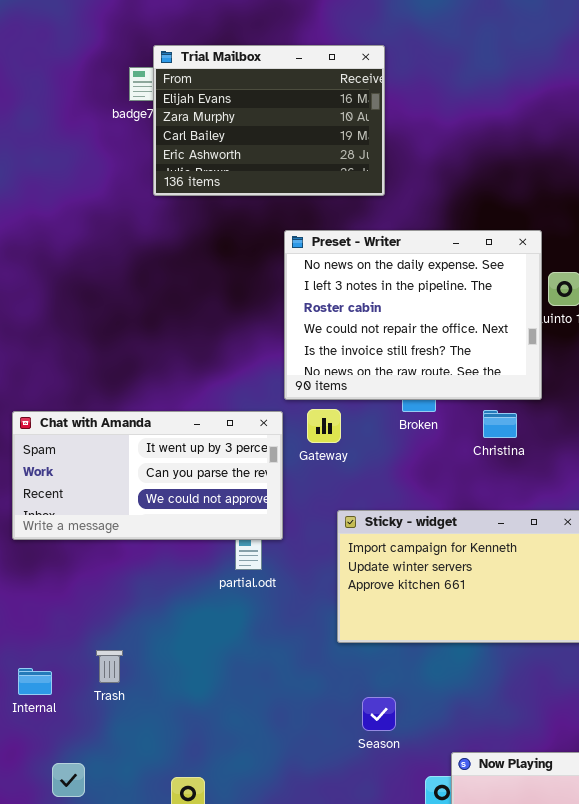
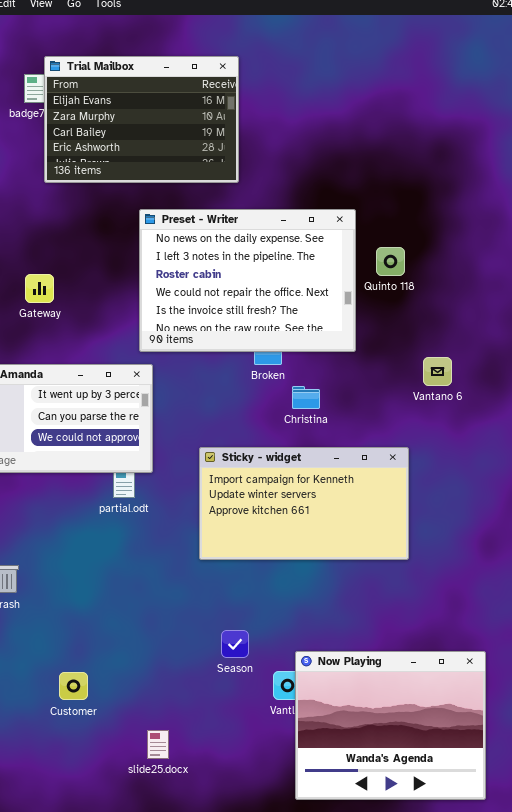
Preset - Writer: [284,230,542,400] -> [139,209,356,352], moved
Gateway: [307,409,341,443] -> [25,274,54,303], moved
Christina: [483,410,517,438] -> [292,386,320,409], moved
Season: [362,697,396,731] -> [221,630,249,658], moved

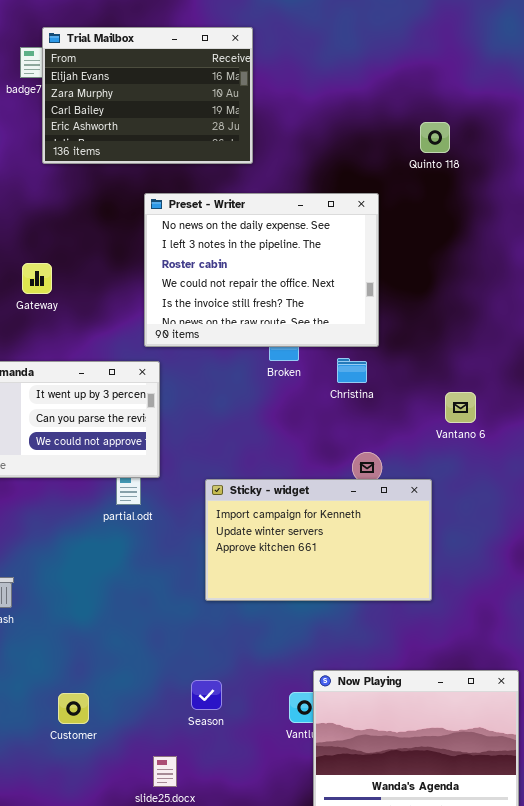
Quinto 118: [376,247,405,276] -> [420,122,450,153], moved
Vantano 6: [423,357,452,386] -> [445,392,476,423], moved
Christina: [292,386,320,409] -> [337,358,367,383], moved
Sticky - widget: [199,447,409,560] -> [205,479,432,601], moved
Season: [221,630,249,658] -> [191,680,222,710], moved

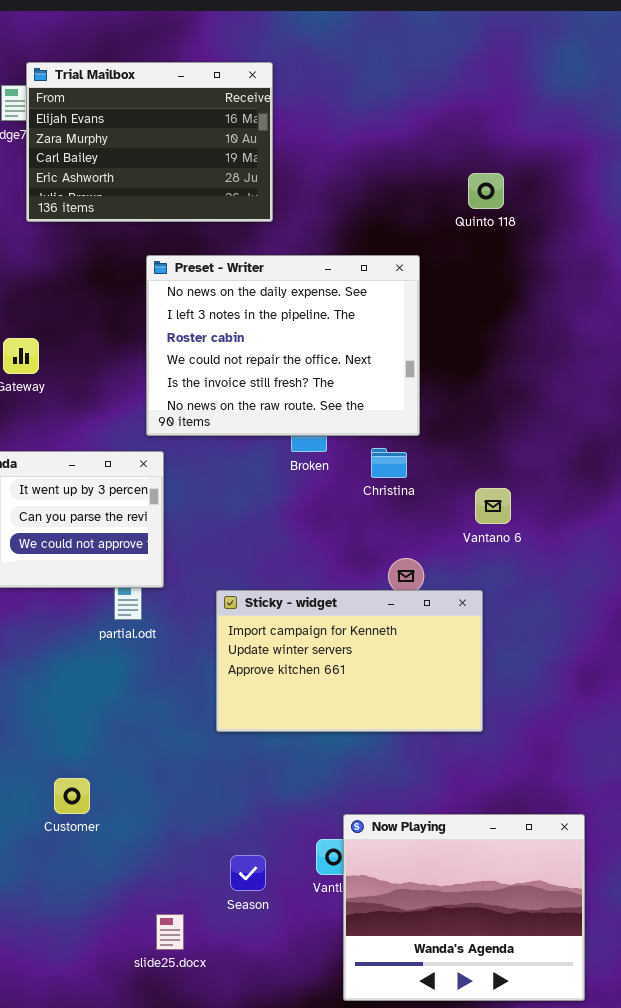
Vantano 6: [445,392,476,423] -> [475,488,511,524], moved
Season: [191,680,222,710] -> [230,855,266,891], moved
Customer: [58,693,89,724] -> [54,778,90,814], moved

